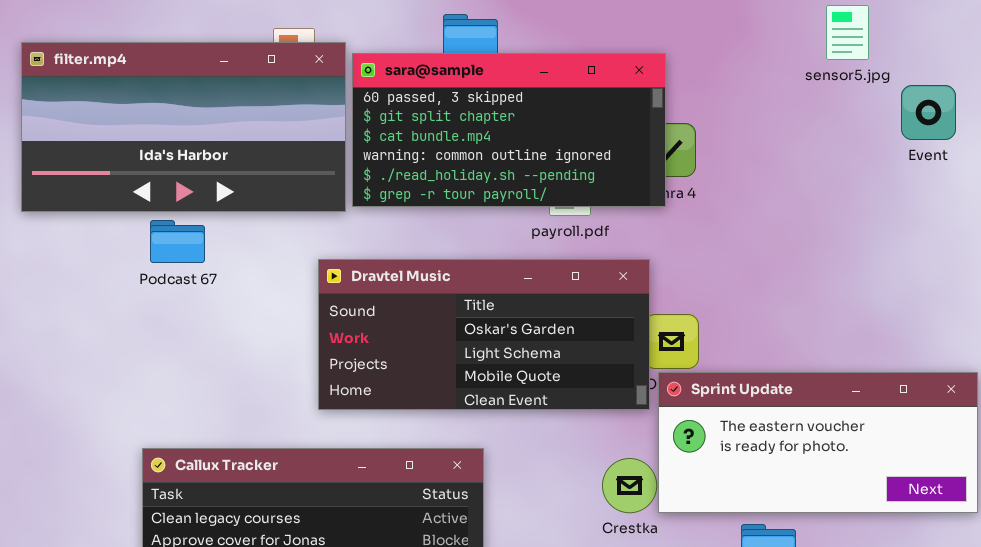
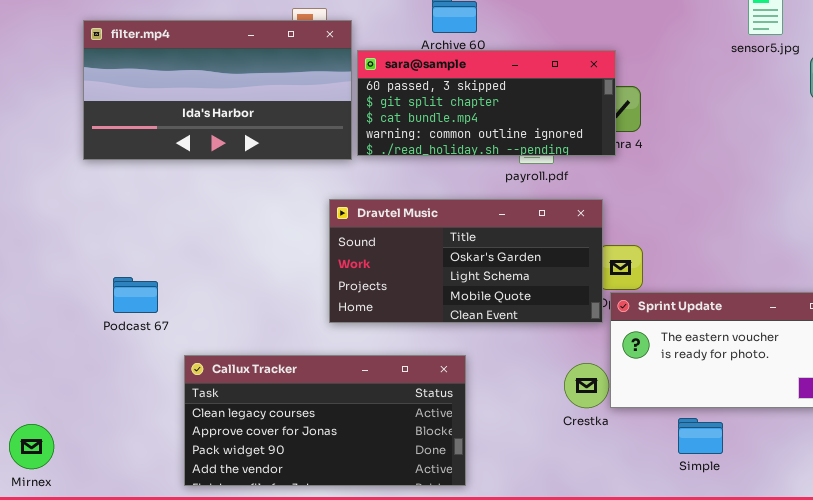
sara@sample: [352,53,666,207] -> [357,50,616,156], resized
Podcast 67: [150,220,205,263] -> [113,277,158,313], moved

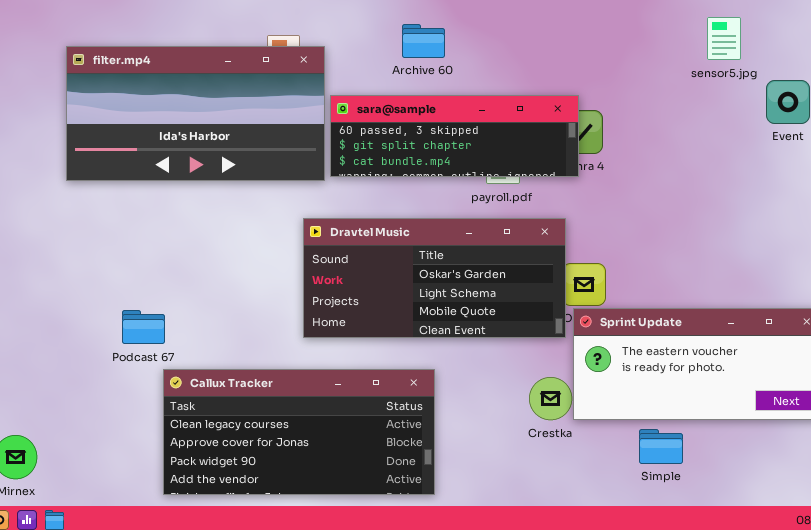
sara@sample: [357,50,616,156] -> [330,95,579,177], resized
Podcast 67: [113,277,158,313] -> [122,310,165,344], moved

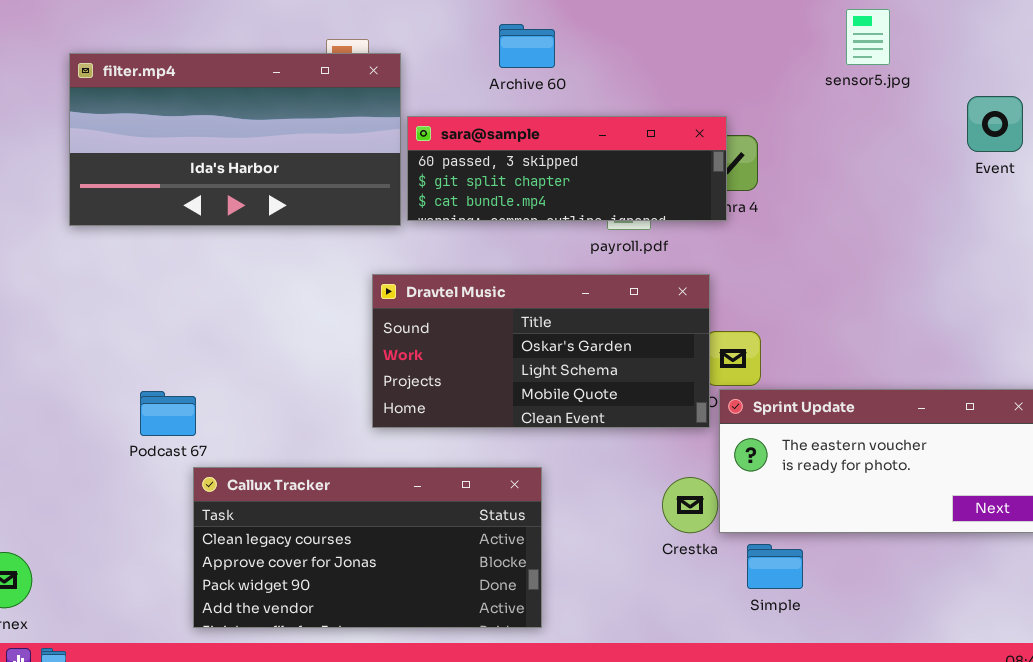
sensor5.jpg: [707,17,741,60] -> [846,9,890,65], moved
Simple: [639,429,683,464] -> [747,544,803,589], moved

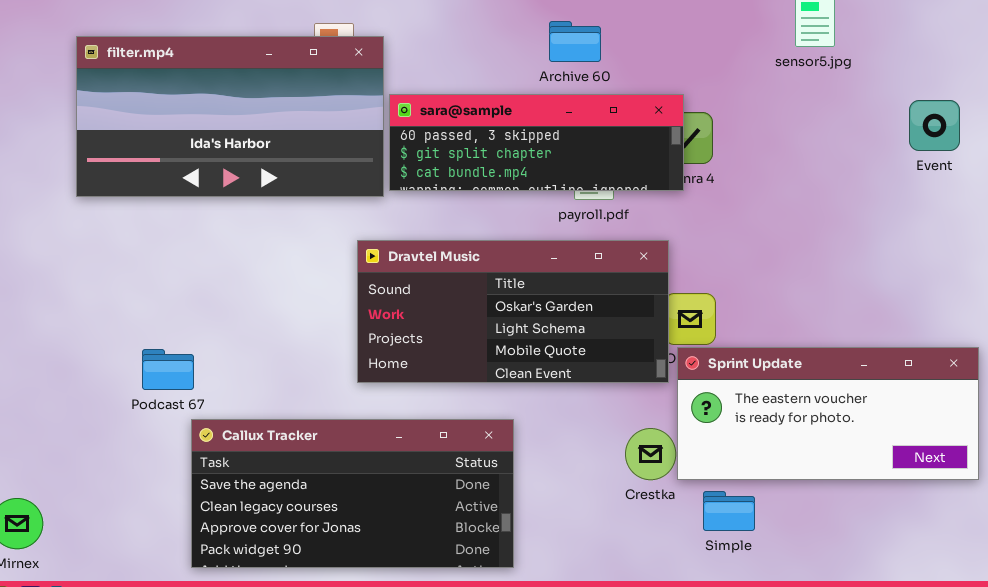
Archive 60: [499,24,555,68] -> [549,21,601,62], moved
Event: [967,96,1023,152] -> [909,100,960,151], moved
Callux Tracker: [193,467,542,628] -> [191,419,514,568], scrolled up 1 row

